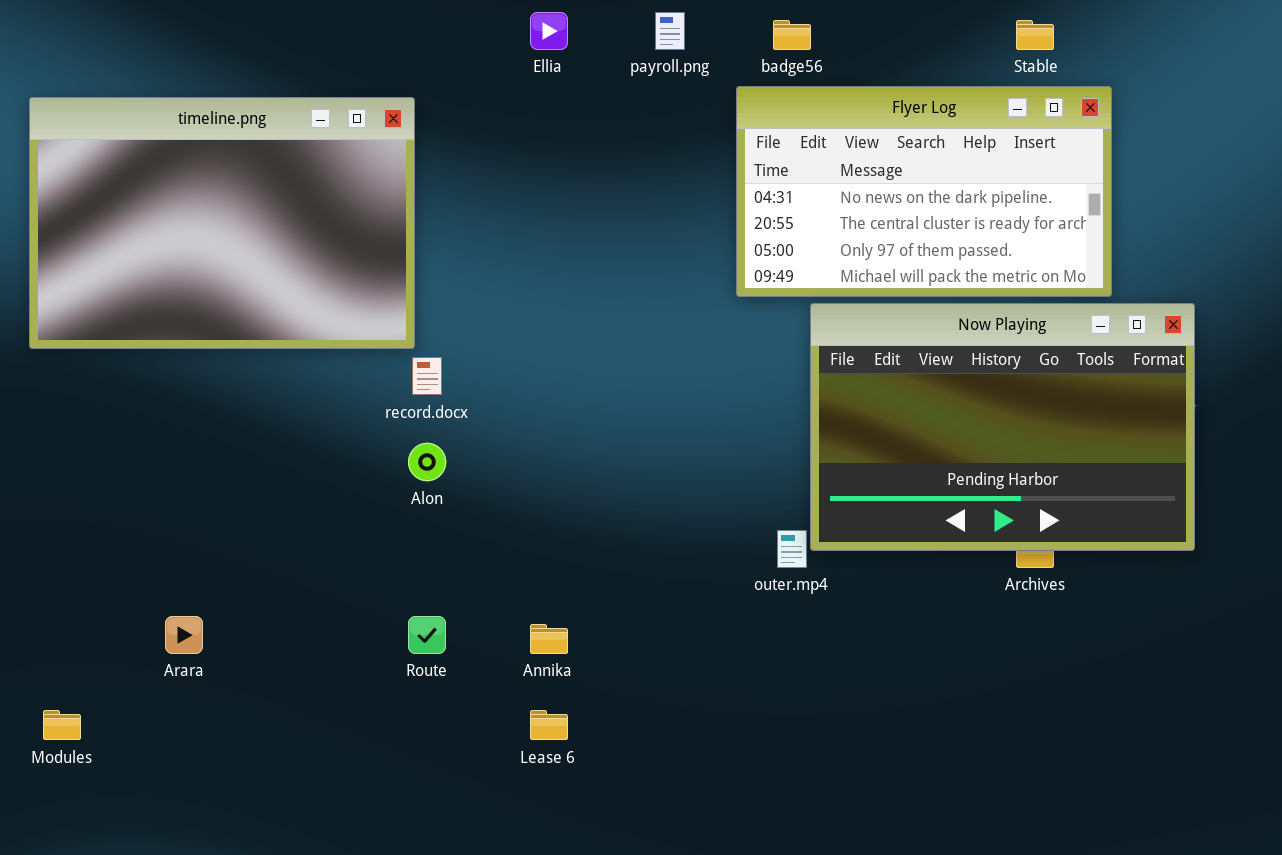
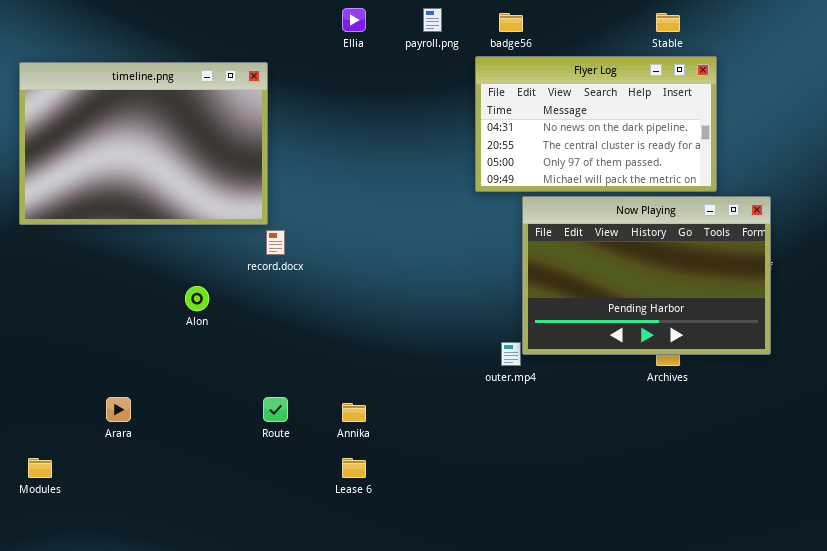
Alon: [408,443,446,481] -> [185,286,209,311], moved

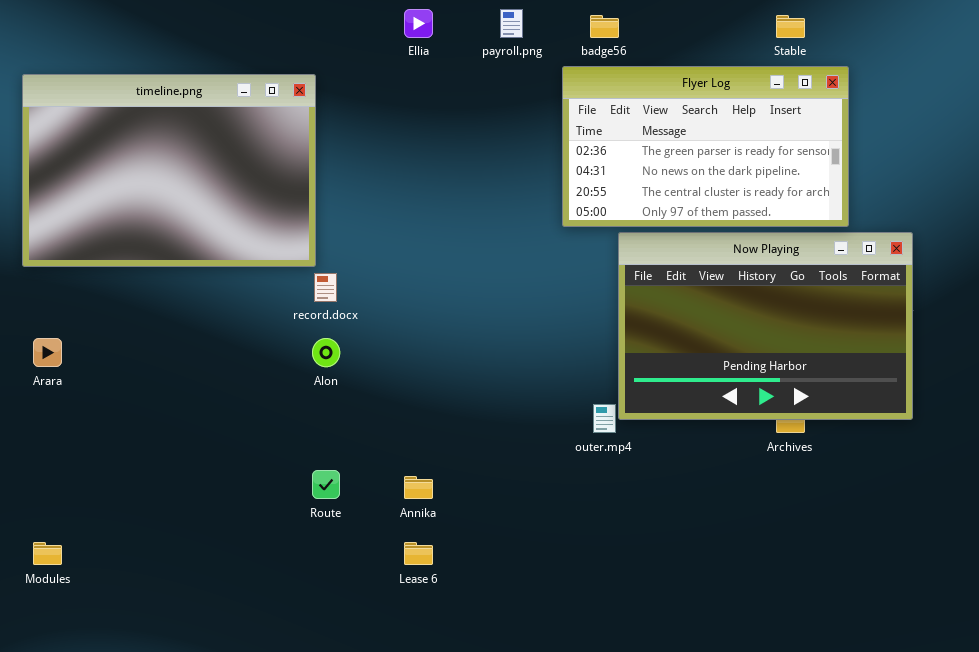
Flyer Log: [475,56,717,192] -> [562,66,849,227], scrolled up 1 row
Alon: [185,286,209,311] -> [312,338,340,367], moved
Arara: [106,397,131,422] -> [33,338,62,367], moved

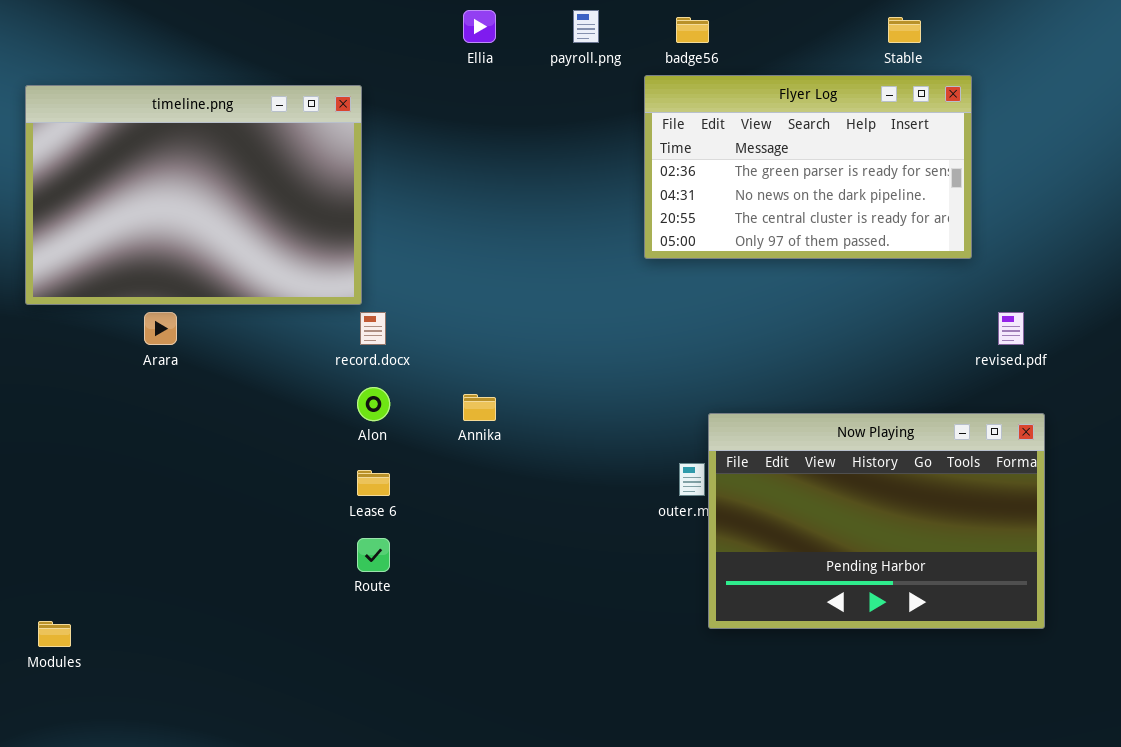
Now Playing: [618,232,913,420] -> [708,413,1045,629], moved
Arara: [33,338,62,367] -> [144,312,177,345], moved
Annika: [404,476,433,499] -> [463,394,496,421], moved
Lease 6: [404,542,433,565] -> [357,470,390,496], moved

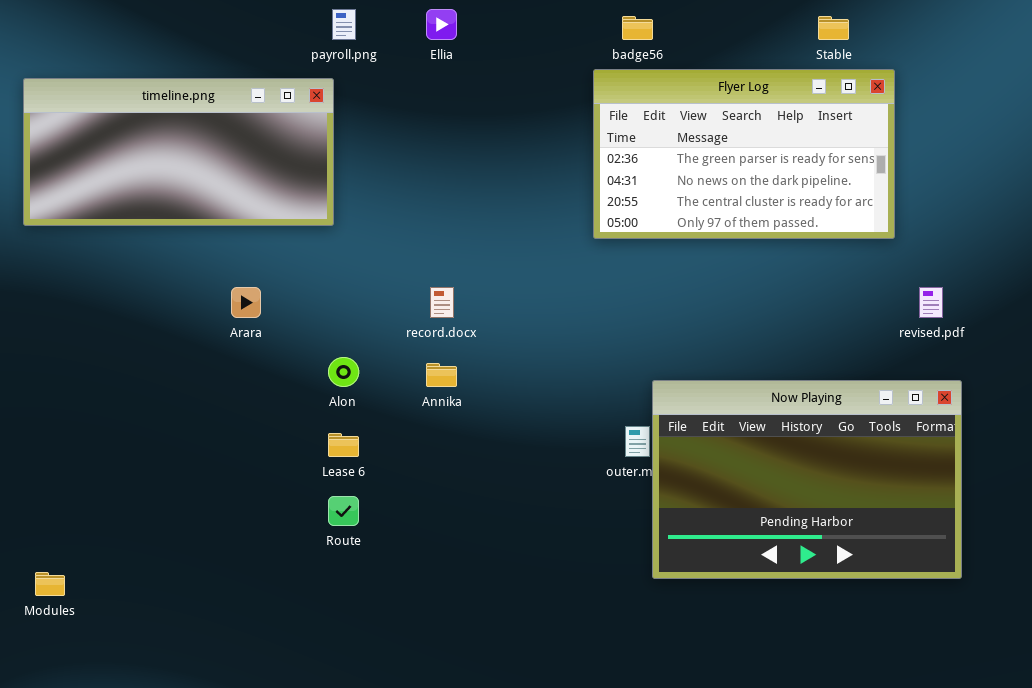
payroll.png: [573,10,599,43] -> [332,9,356,40], moved
timeline.png: [25,85,362,305] -> [23,78,334,226], resized
Arara: [144,312,177,345] -> [231,287,261,318], moved
record.docx: [360,312,386,345] -> [430,287,454,318], moved

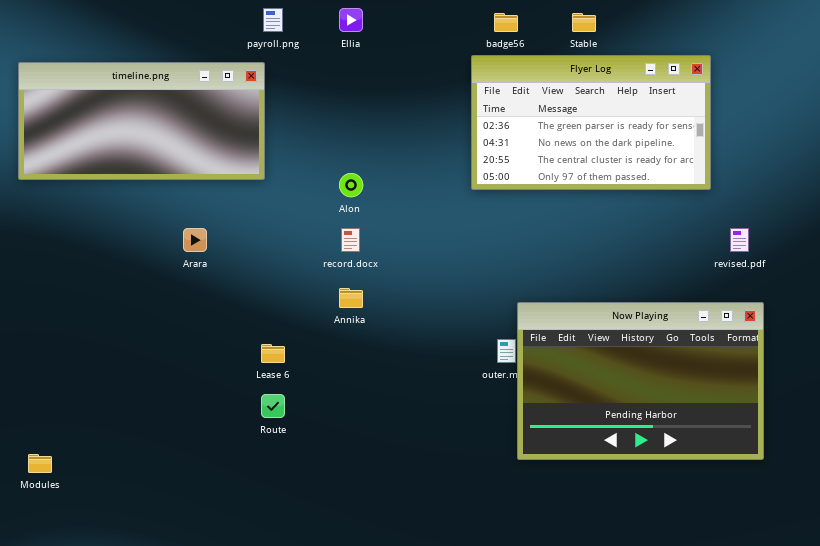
Stable: [818,16,849,40] -> [572,13,596,32], moved
Alon: [328,357,359,387] -> [339,173,363,197], moved

